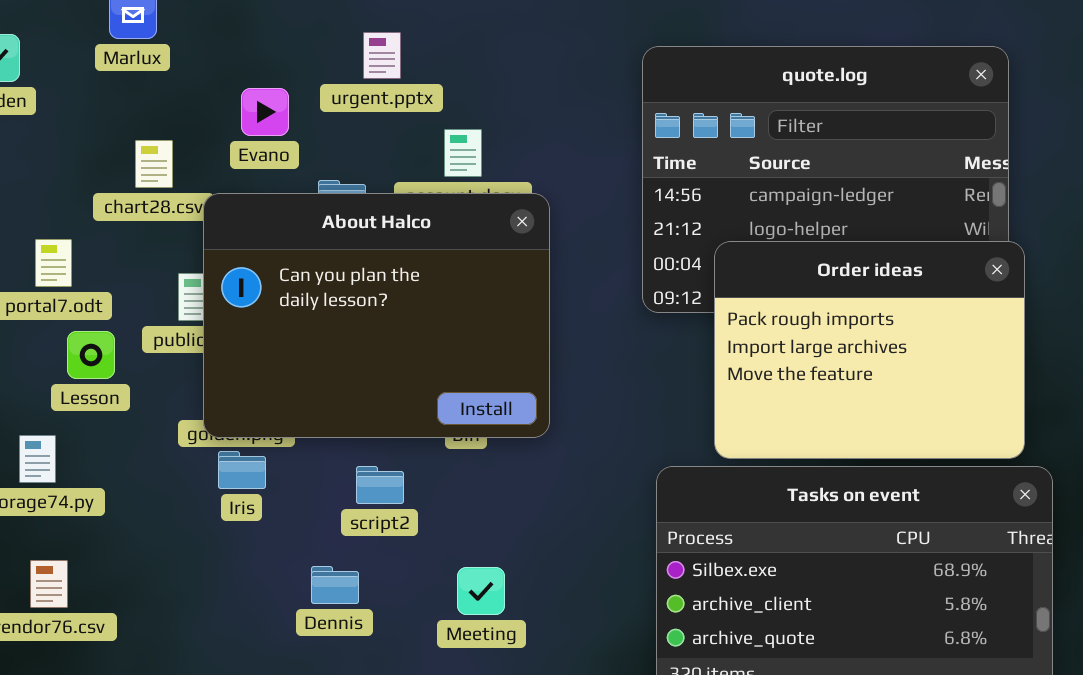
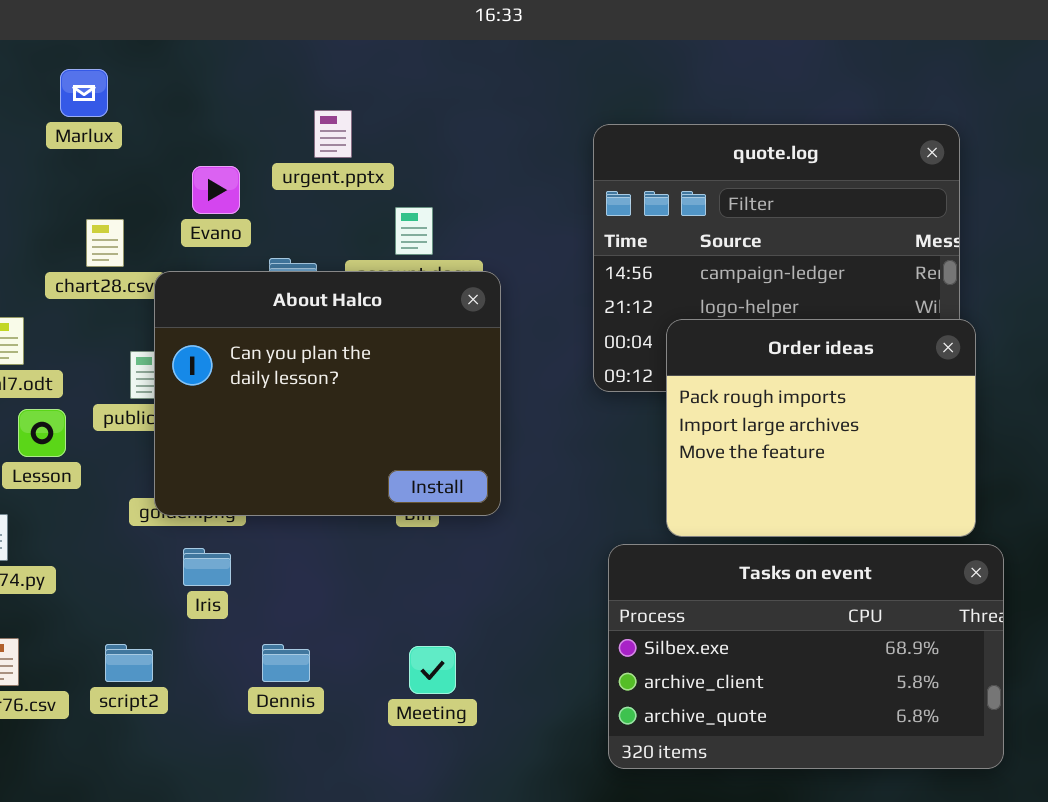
Iris: [218,451,266,489] -> [183,548,231,586], moved
script2: [356,466,404,504] -> [105,644,153,682], moved

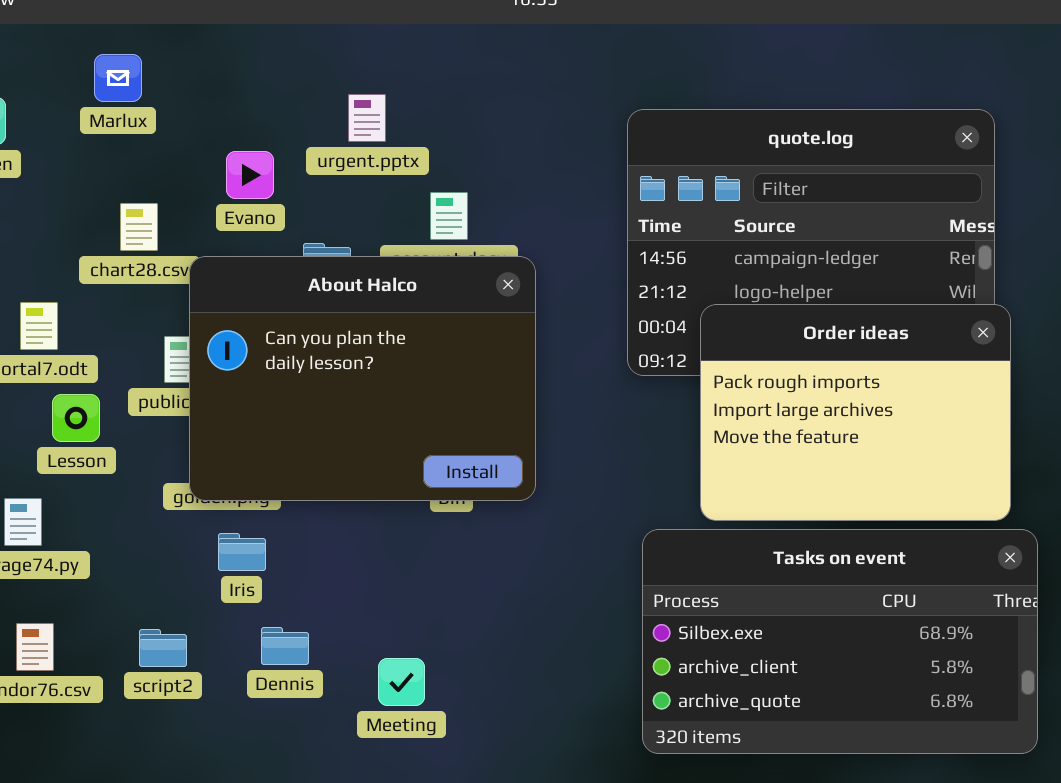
Dennis: [262,644,310,682] -> [261,627,309,665], moved
Meeting: [409,646,456,694] -> [378,658,425,706], moved

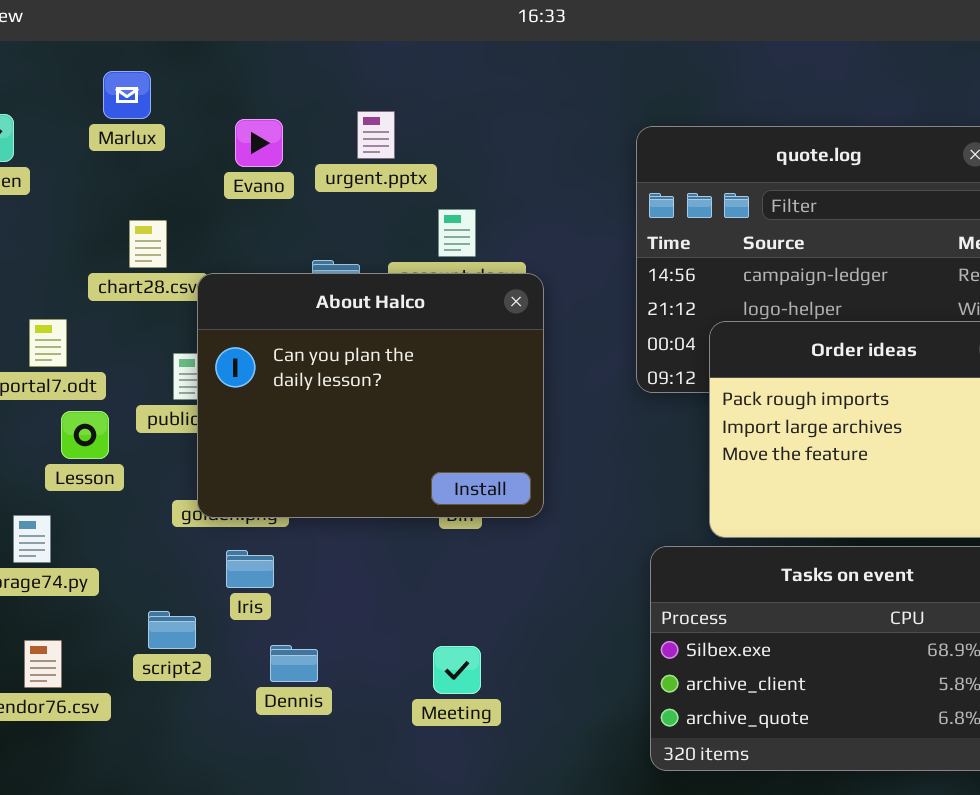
Evano: [226,151,274,199] -> [235,119,283,167], moved
script2: [139,629,187,667] -> [148,611,196,649], moved
Meeting: [378,658,425,706] -> [433,646,481,694], moved

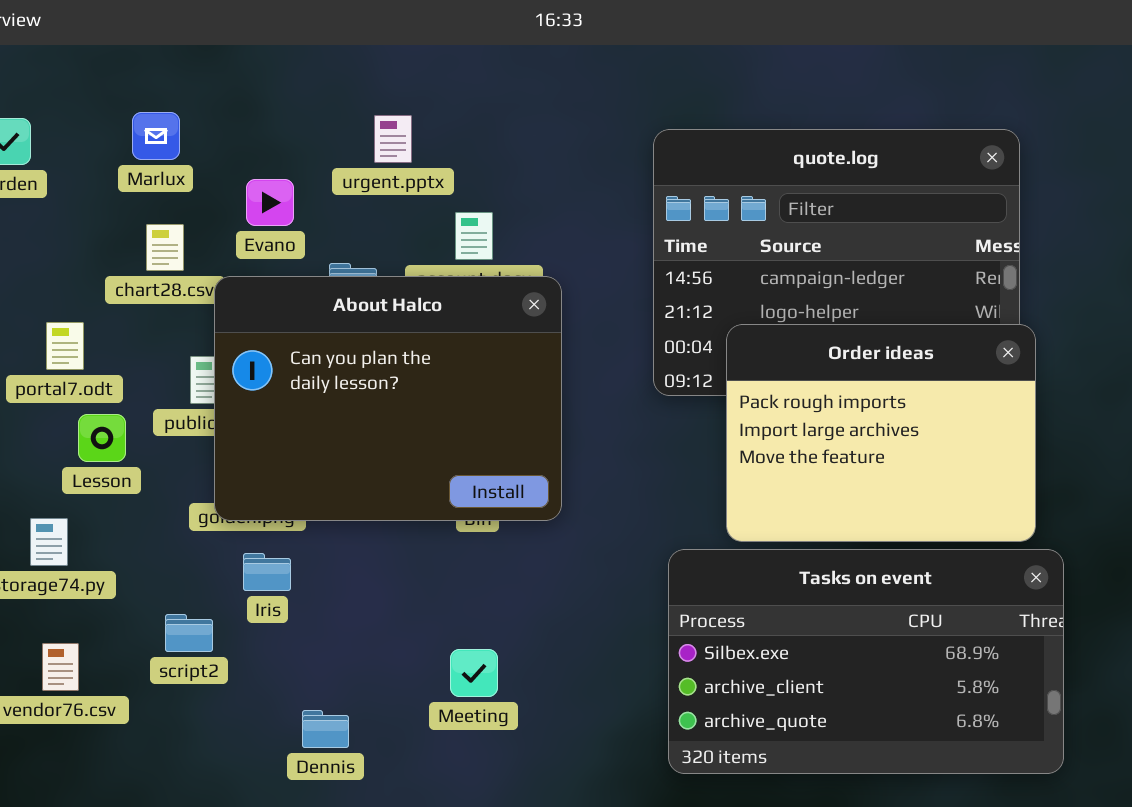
Marlux: [103,71,151,119] -> [132,112,180,160], moved
Evano: [235,119,283,167] -> [246,179,294,226], moved
Dennis: [270,645,318,682] -> [302,710,349,748], moved

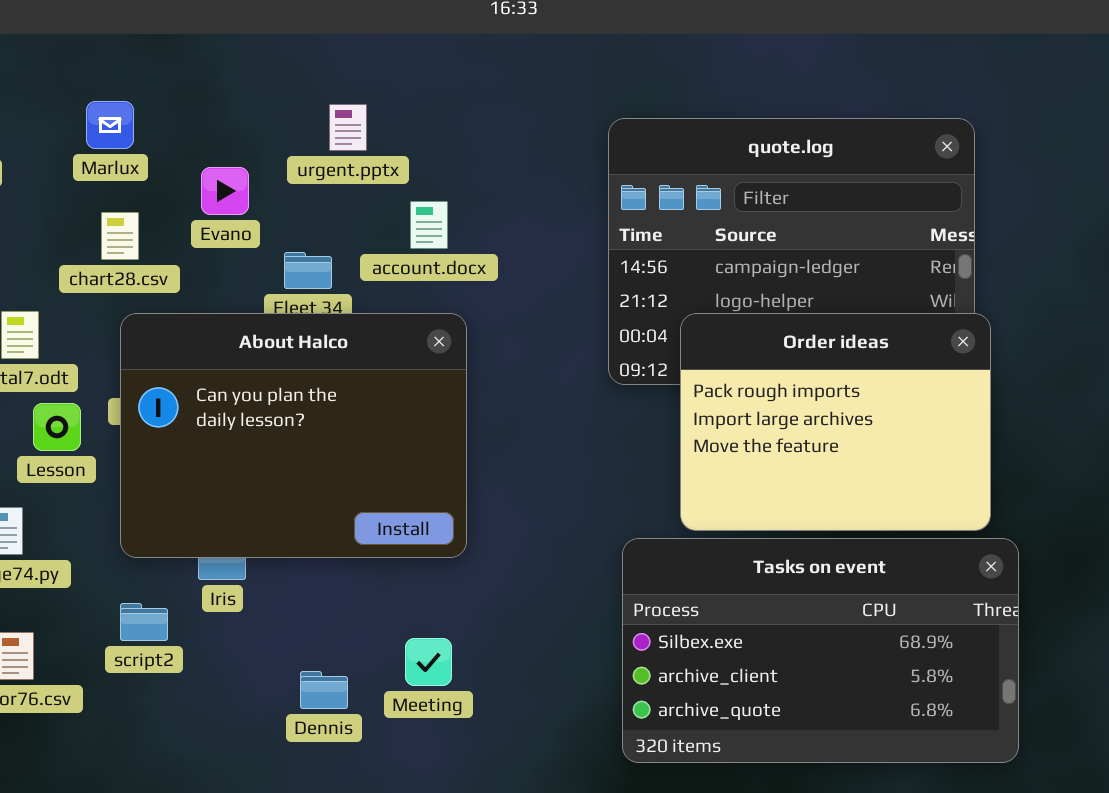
About Halco: [214,276,562,521] -> [120,313,467,558], moved
Dennis: [302,710,349,748] -> [300,671,348,709], moved

